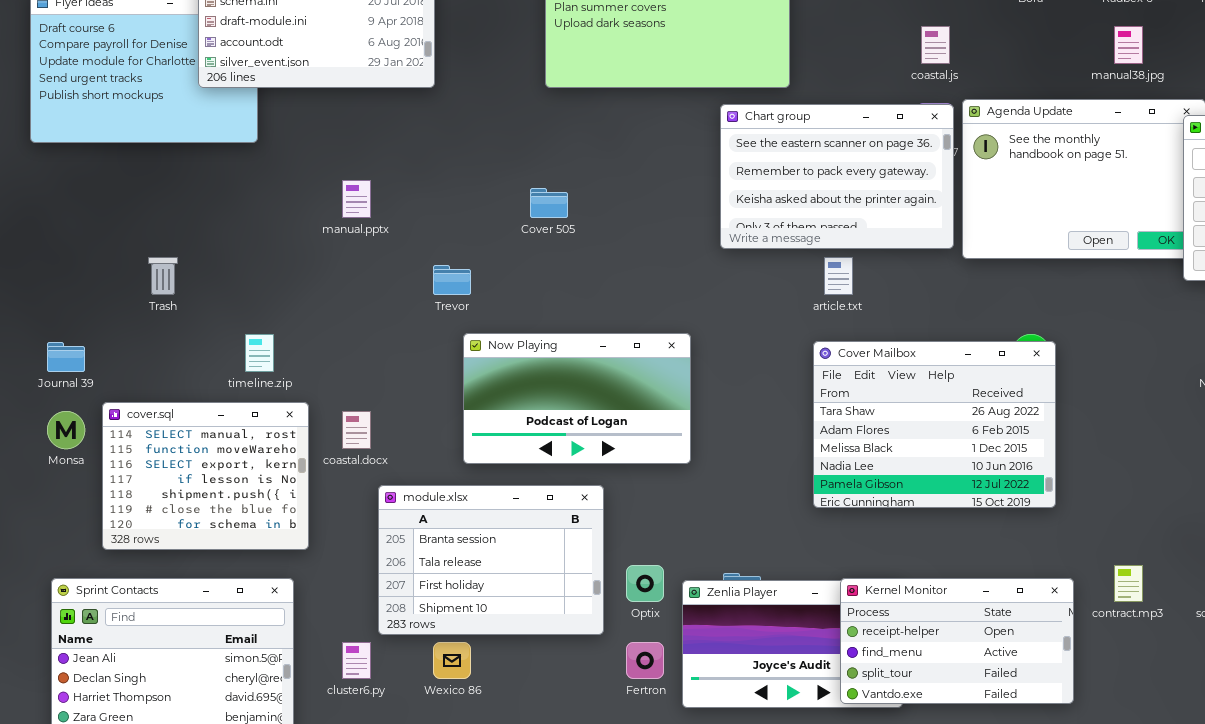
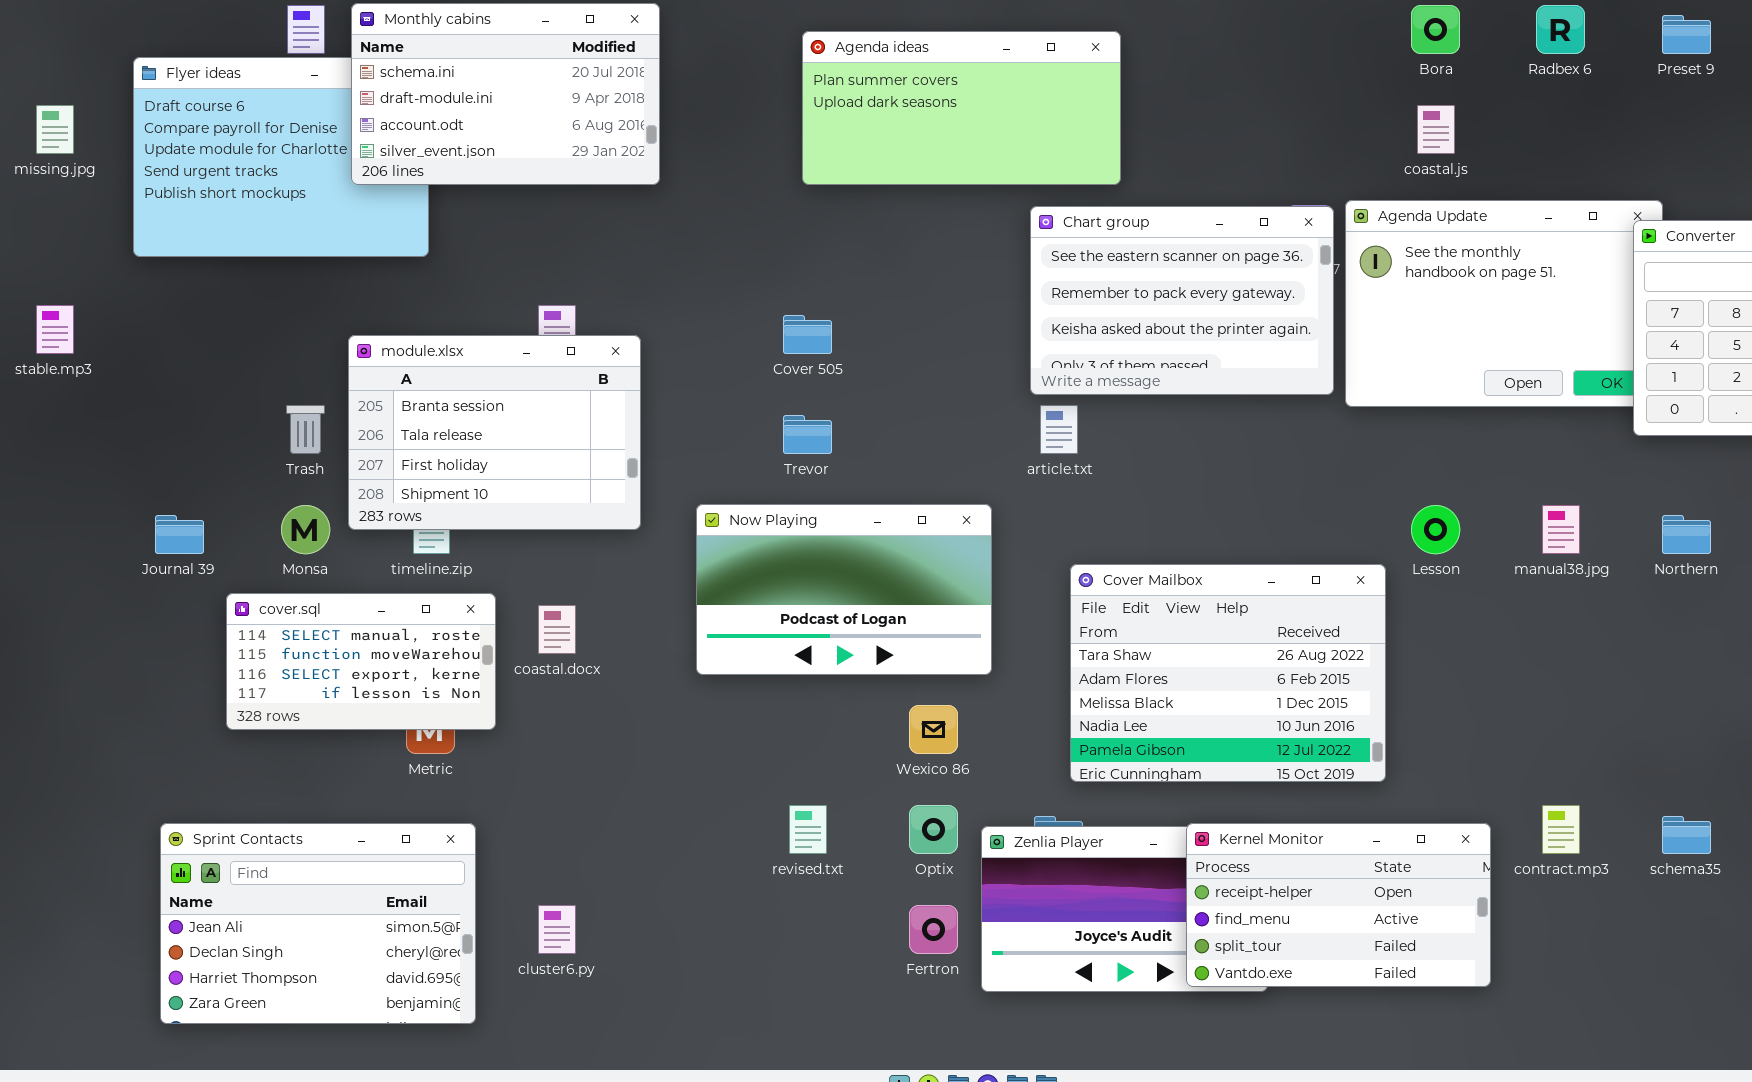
coastal.js: [921,26,950,64] -> [1417,105,1455,154], moved
manual38.jpg: [1114,26,1143,64] -> [1542,505,1580,554], moved
article.txt: [824,257,853,295] -> [1040,405,1078,454], moved
Trevor: [433,265,471,295] -> [783,415,832,454], moved
Cover Mailbox: [813,341,1056,508] -> [1070,564,1386,782], moved
cover.sql: [102,402,309,550] -> [226,593,496,730], resized
Monsa: [47,411,85,449] -> [281,505,330,554], moved
module.xlsx: [378,485,604,635] -> [348,335,641,530], moved
Wexico 86: [433,642,471,679] -> [909,705,958,754], moved

